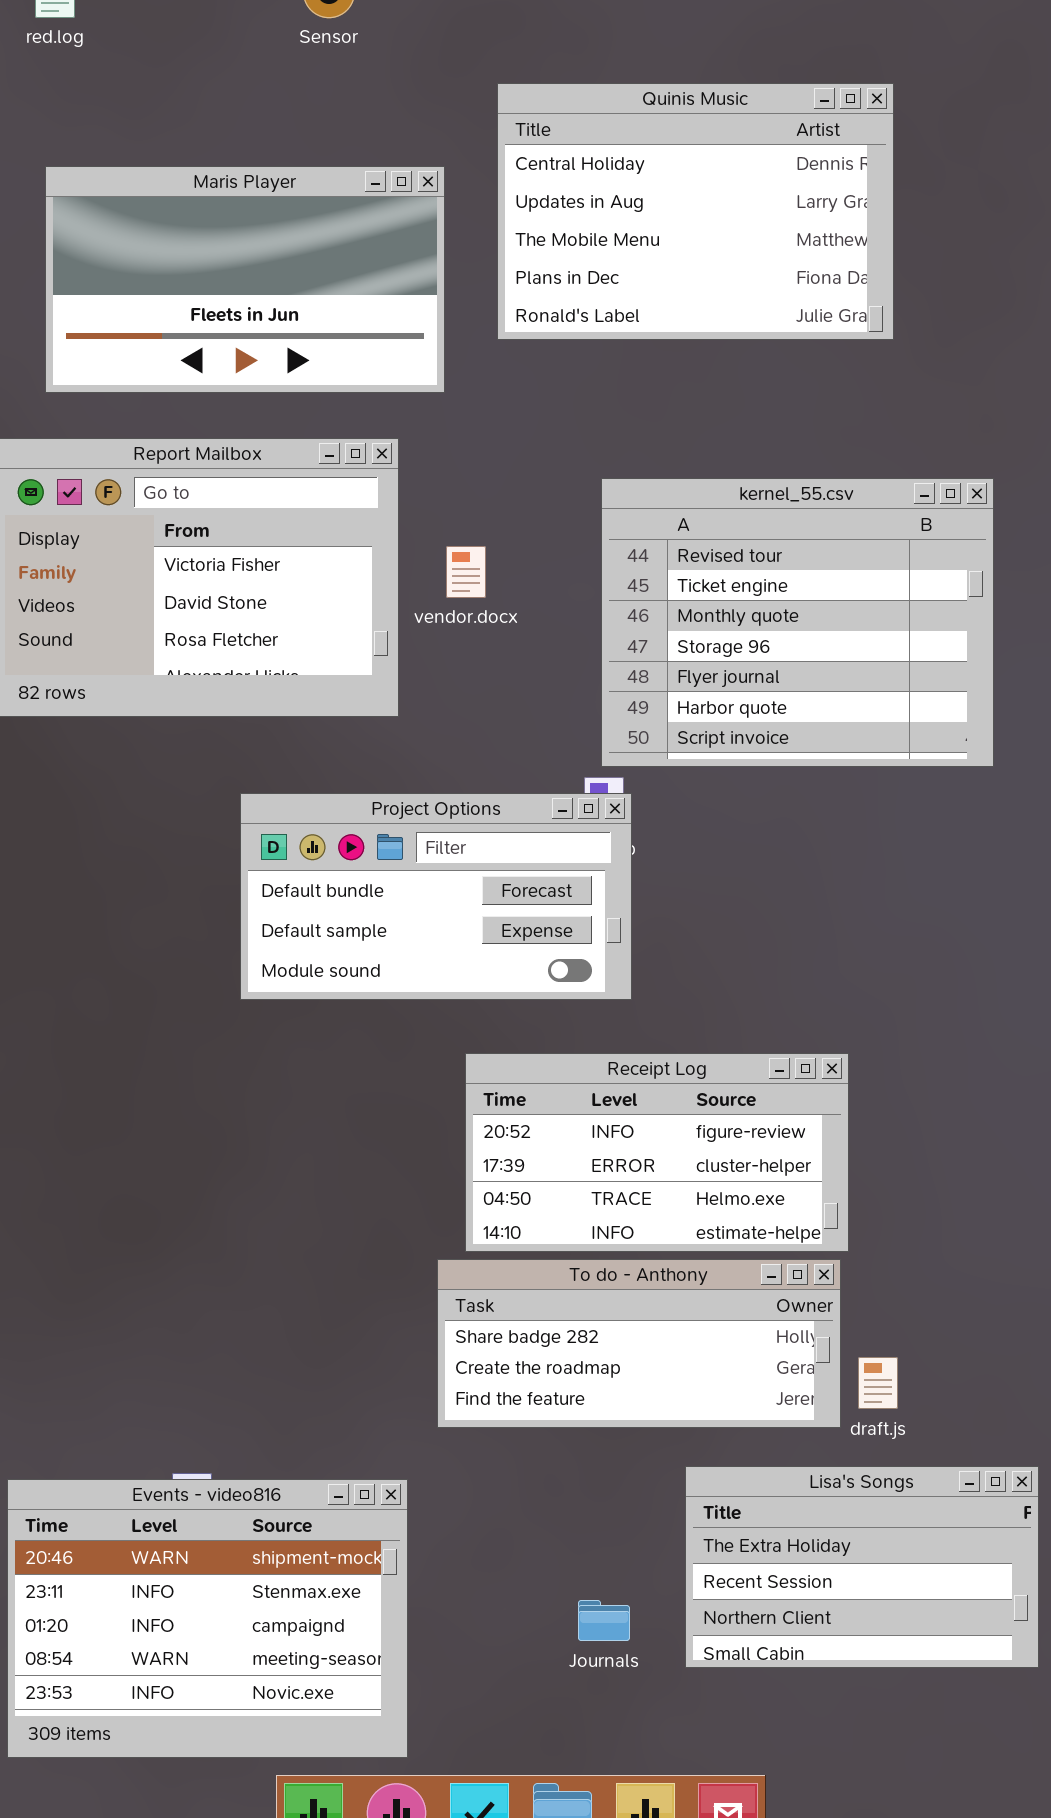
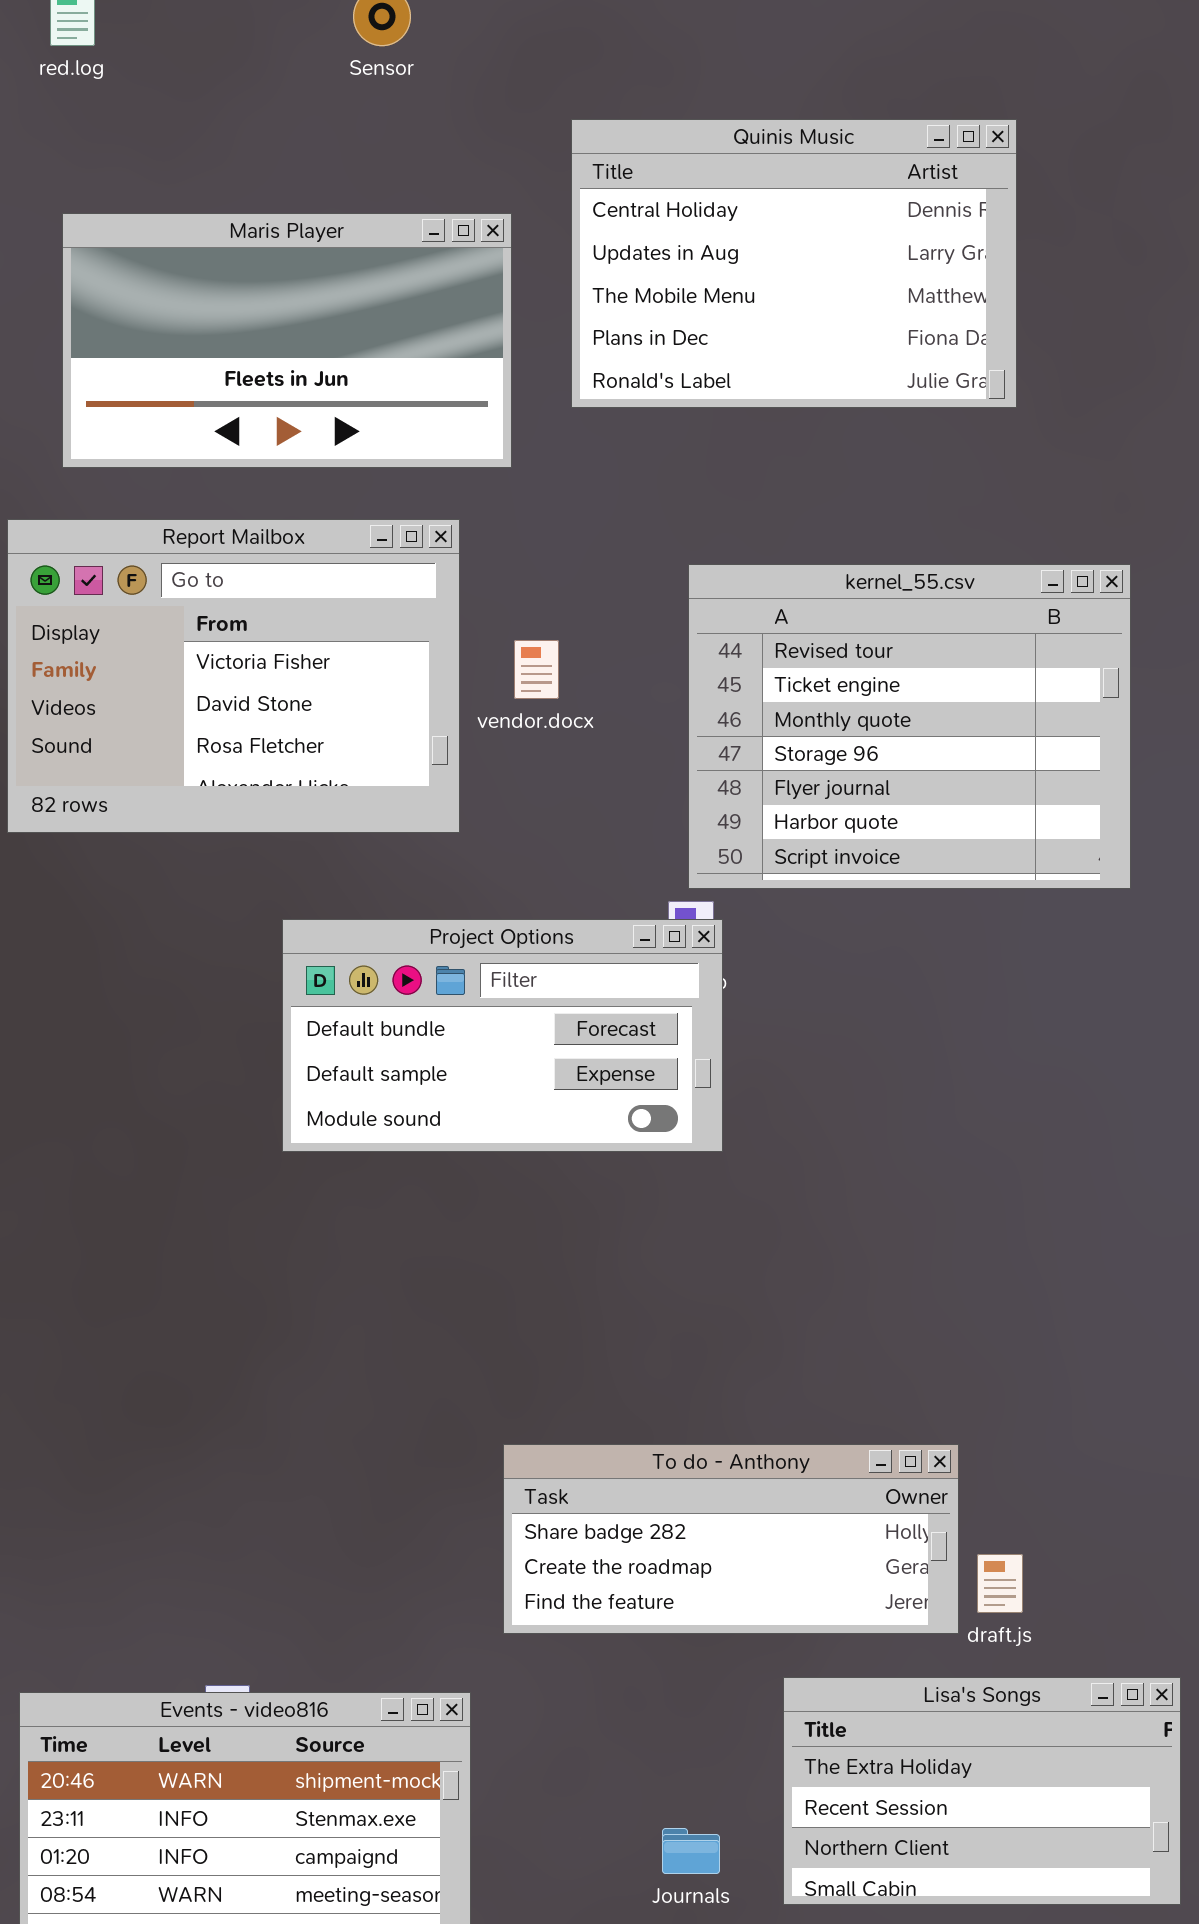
Receipt Log: [465,1053,849,1252] -> none, closed

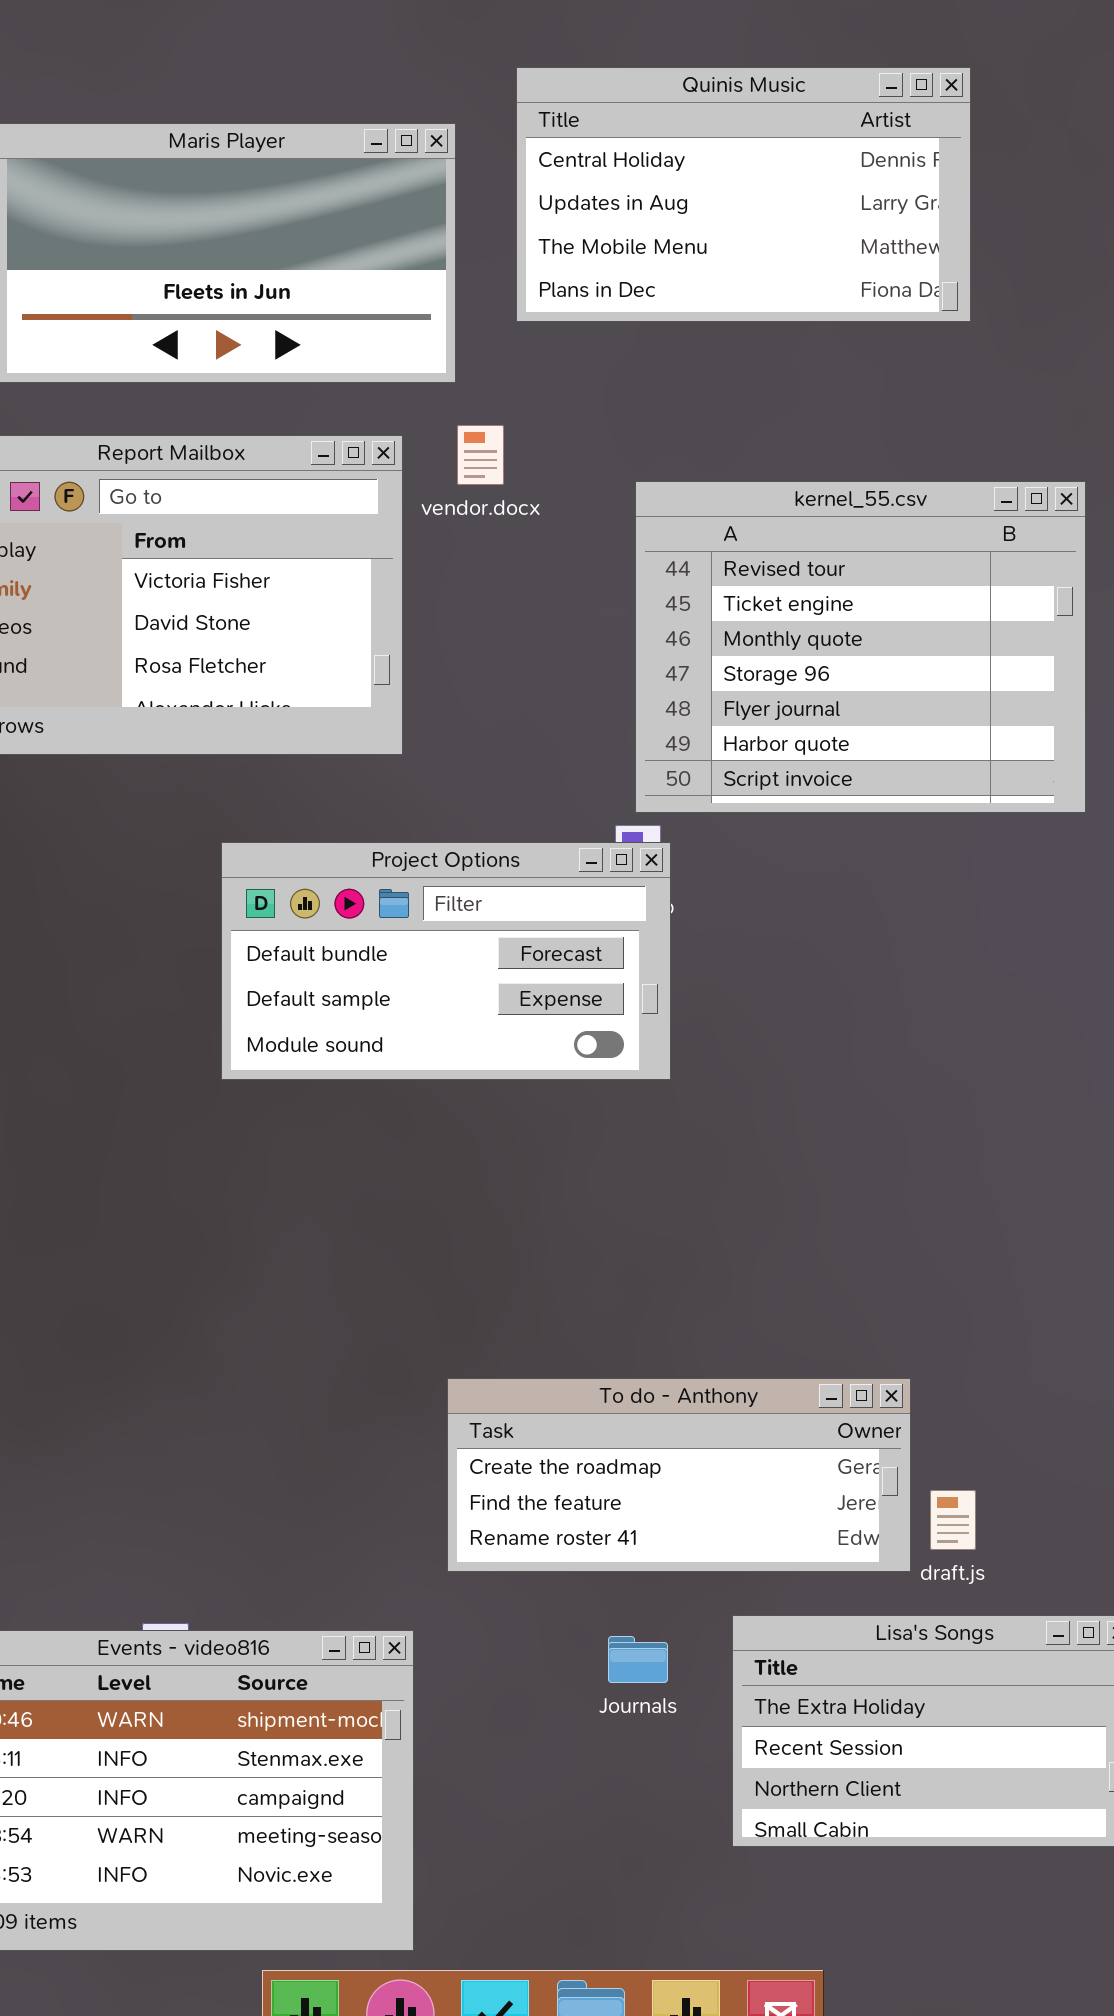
Quinis Music: [571,119,1017,408] -> [516,67,971,322], resized
vendor.docx: [514,640,559,699] -> [457,425,504,485], moved
To do - Anthony: [503,1444,959,1634] -> [447,1378,911,1572], scrolled down 1 row
Journals: [662,1828,720,1874] -> [608,1636,668,1683], moved

